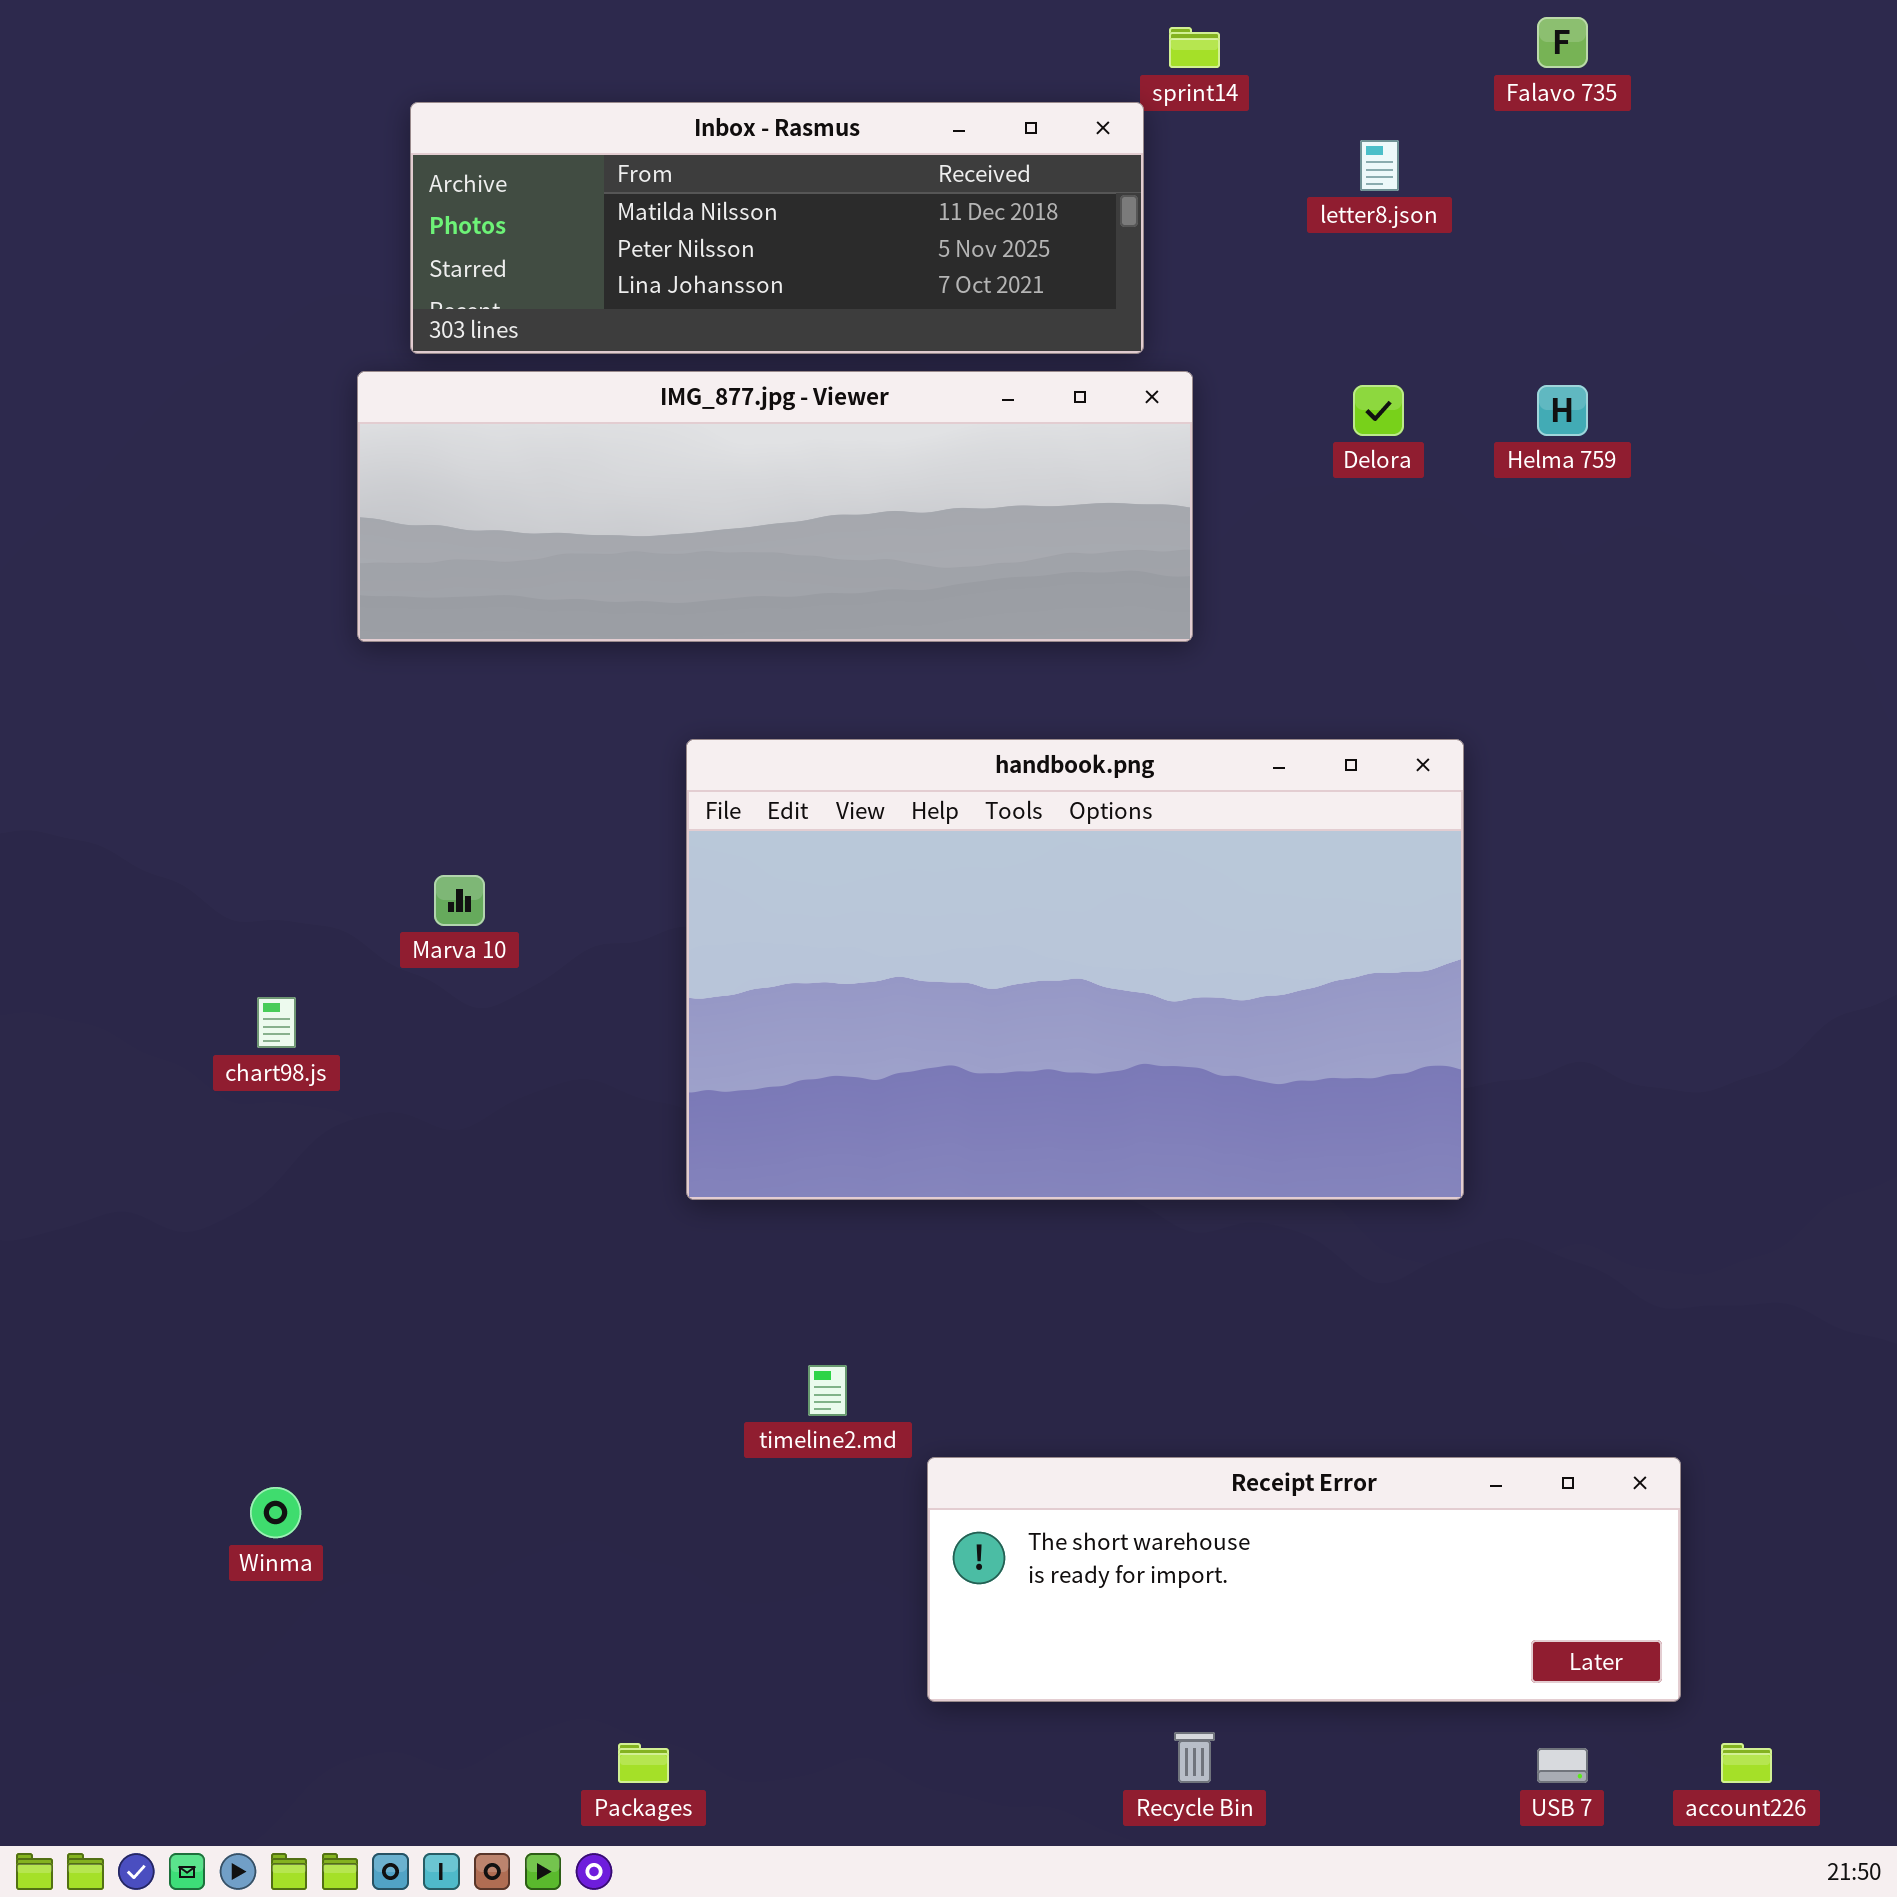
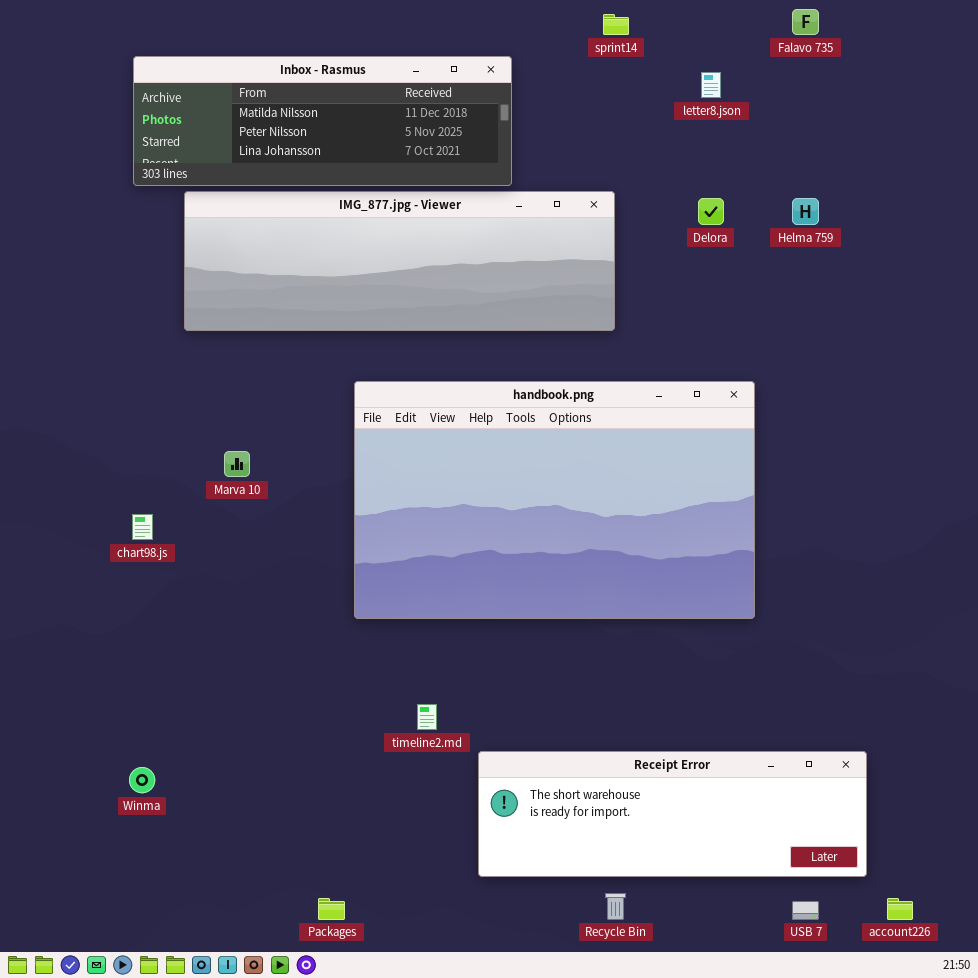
Inbox - Rasmus: [410,102,1144,354] -> [133,56,512,186], moved

